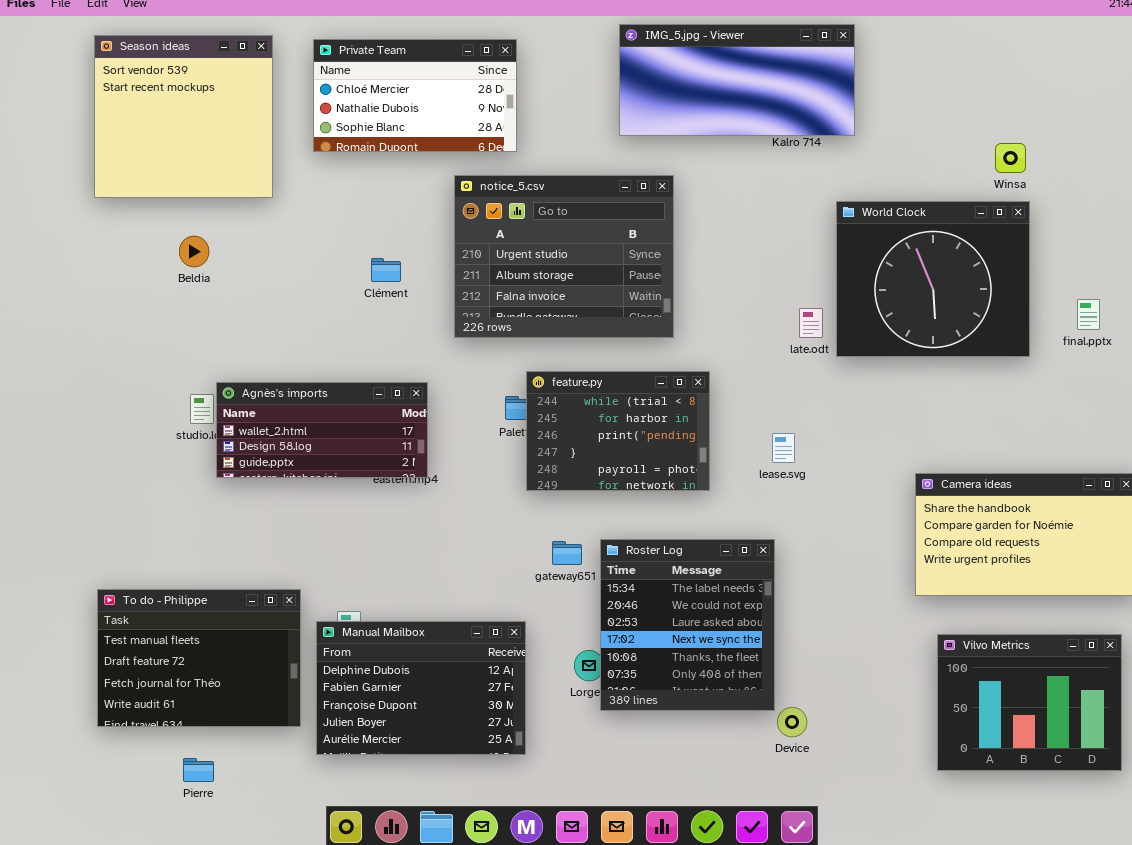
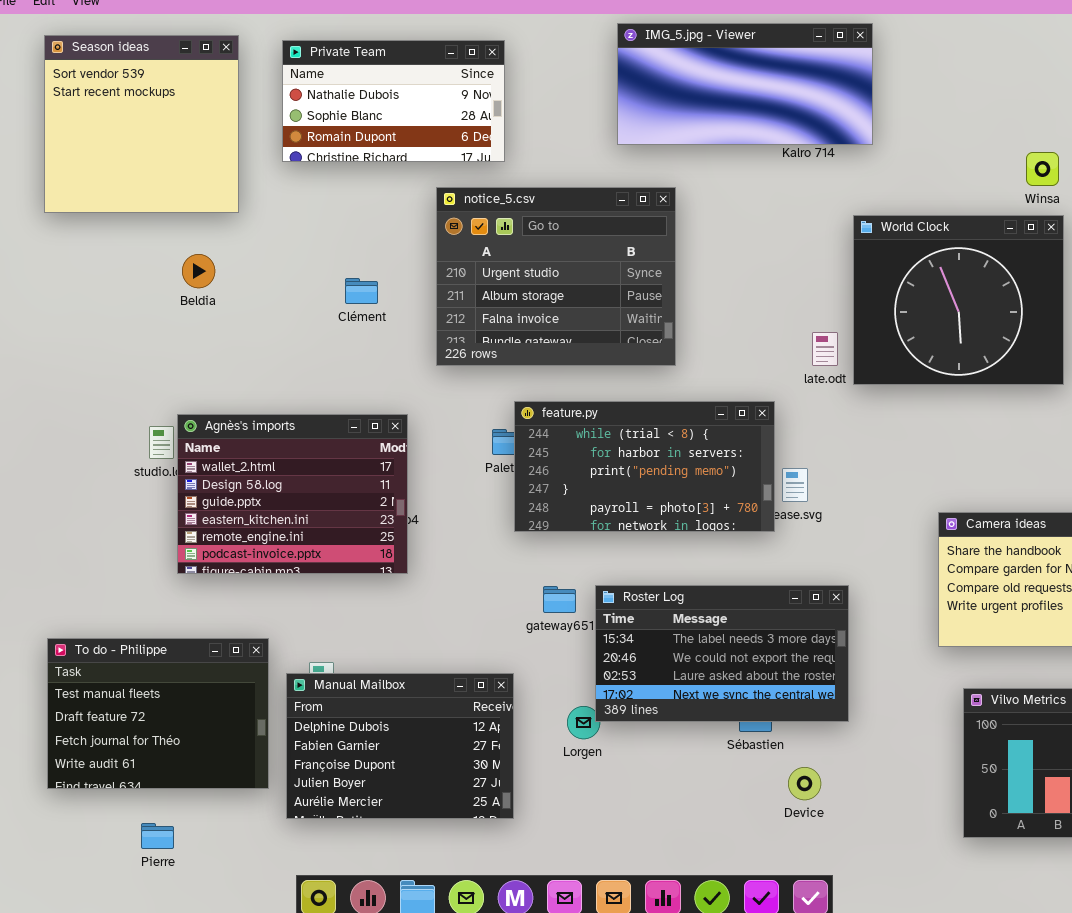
Private Team: [313,39,517,152] -> [282,40,505,162], scrolled down 1 row
Beldia: [179,236,209,267] -> [182,254,215,288], moved
feature.py: [526,371,710,491] -> [514,401,775,532], resized
Agnès's imports: [216,382,428,478] -> [177,414,408,574], resized
Roster Log: [600,539,775,711] -> [595,585,849,722], resized

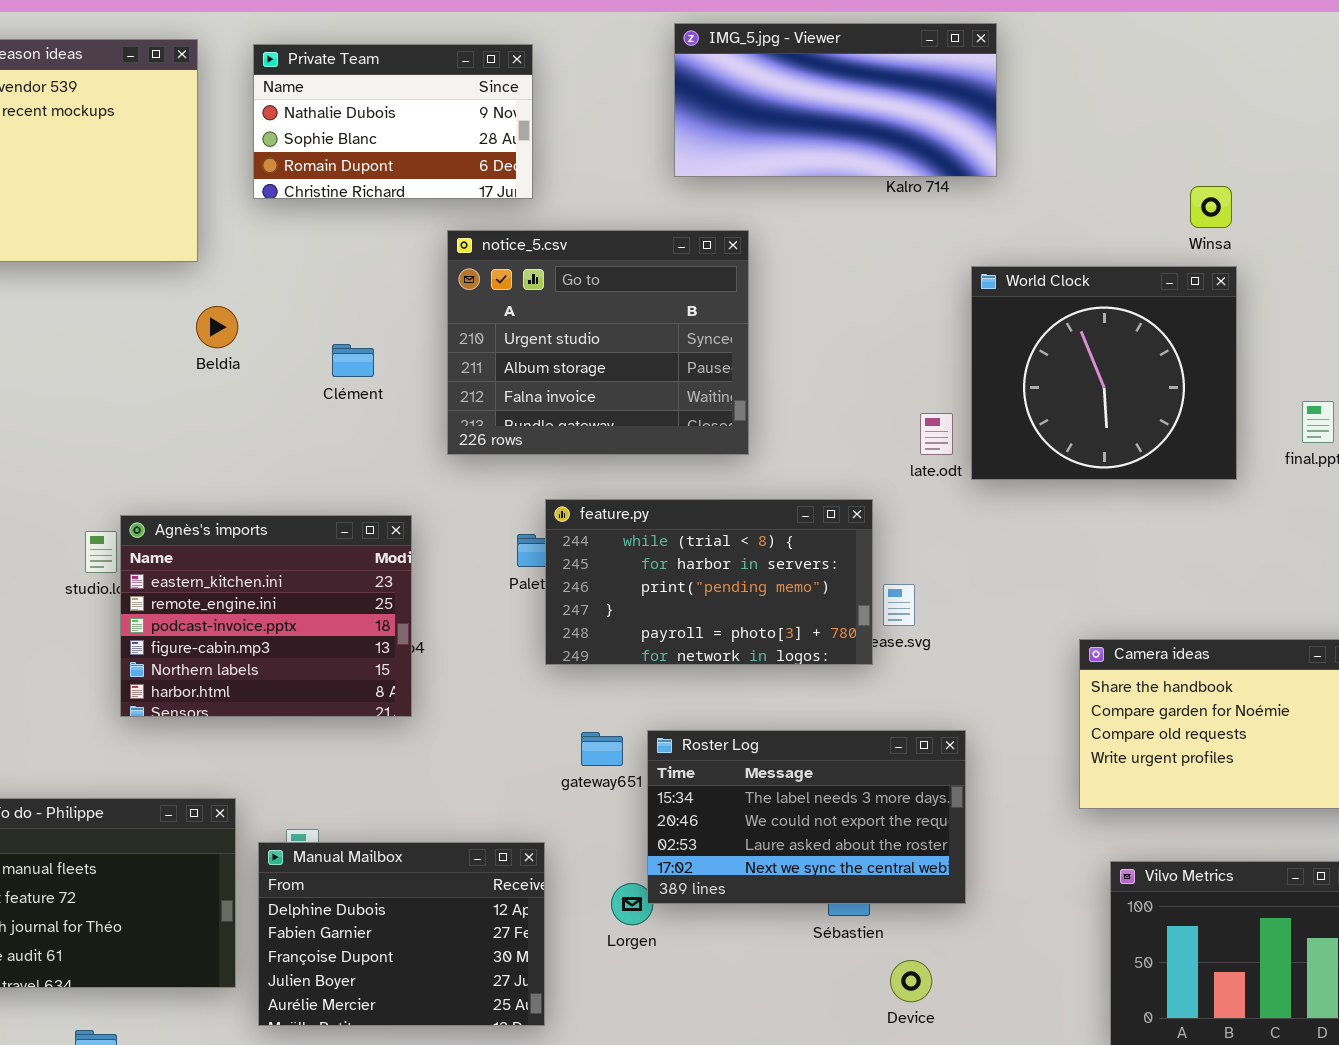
Beldia: [182,254,215,288] -> [196,306,238,348], moved
Agnès's imports: [177,414,408,574] -> [120,515,412,717], scrolled down 3 rows

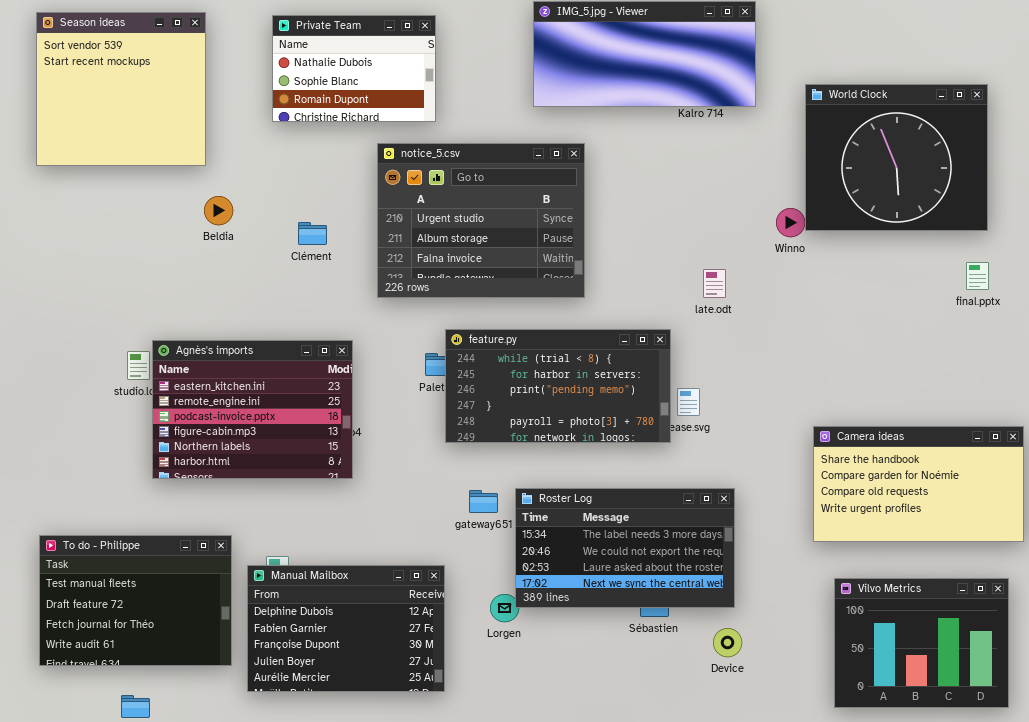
Private Team: [253,44,533,199] -> [272,15,436,122], resized
World Clock: [971,266,1237,480] -> [805,84,988,231], moved
Device: [890,960,932,1002] -> [713,628,742,657], moved

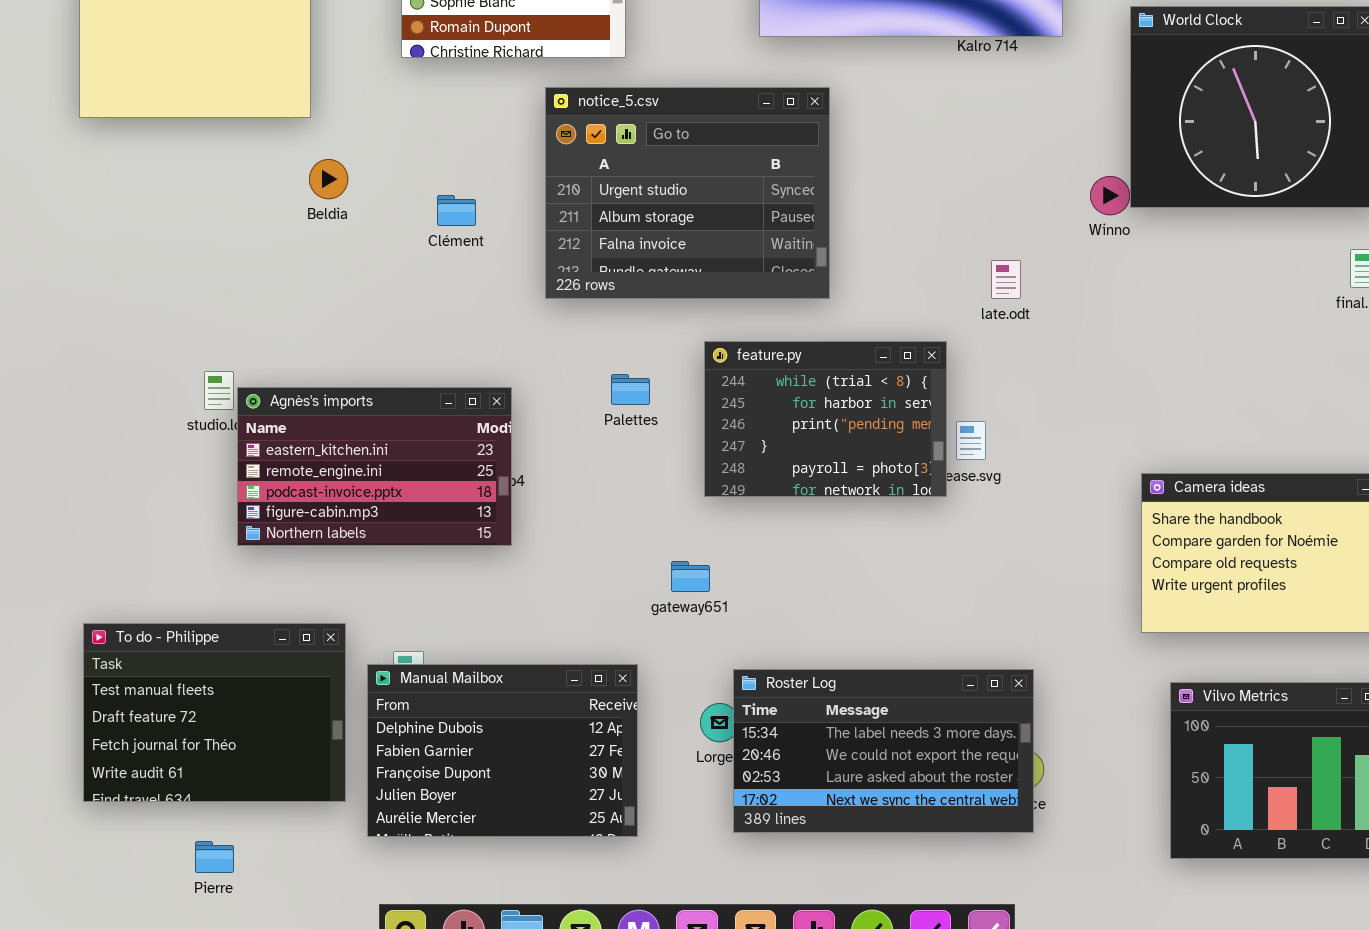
feature.py: [445,329,671,443] -> [704,341,947,497], resized
Agnès's imports: [152,340,353,479] -> [237,387,512,546], resized
Roster Log: [515,488,735,608] -> [733,669,1034,833], moved

